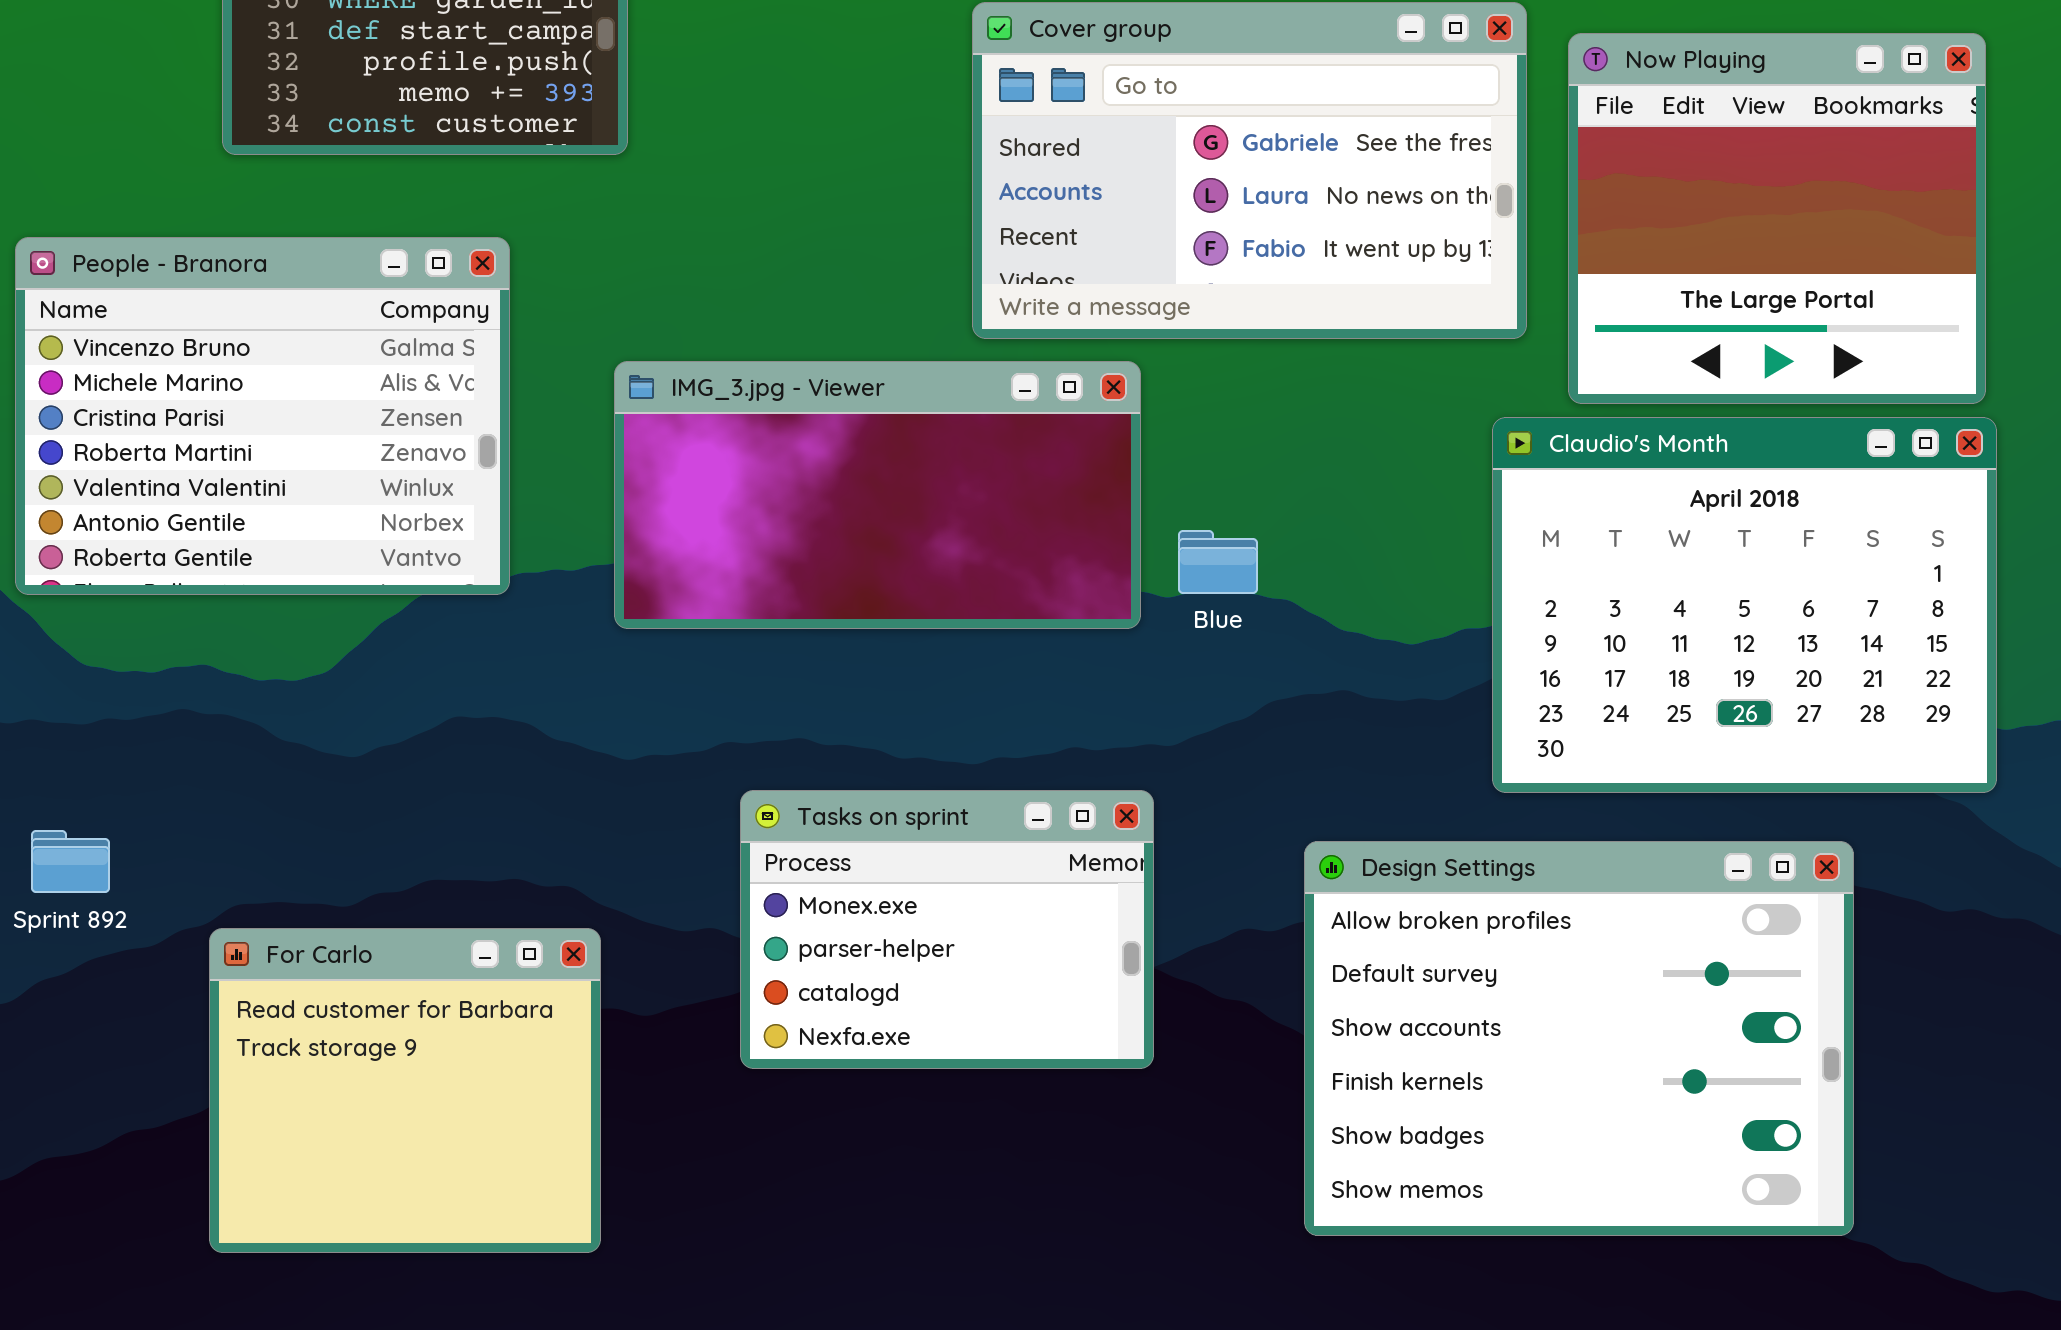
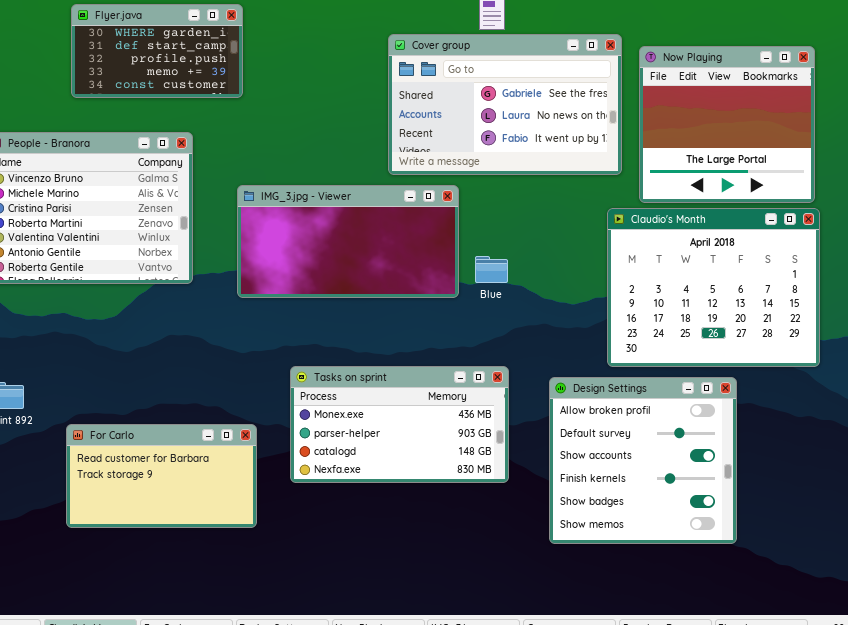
Tasks on sprint: [740,790,1154,1069] -> [290,366,509,483], resized
Design Settings: [1304,841,1854,1236] -> [549,377,737,544], moved, resized
For Carlo: [209,928,601,1253] -> [66,424,257,528], resized

